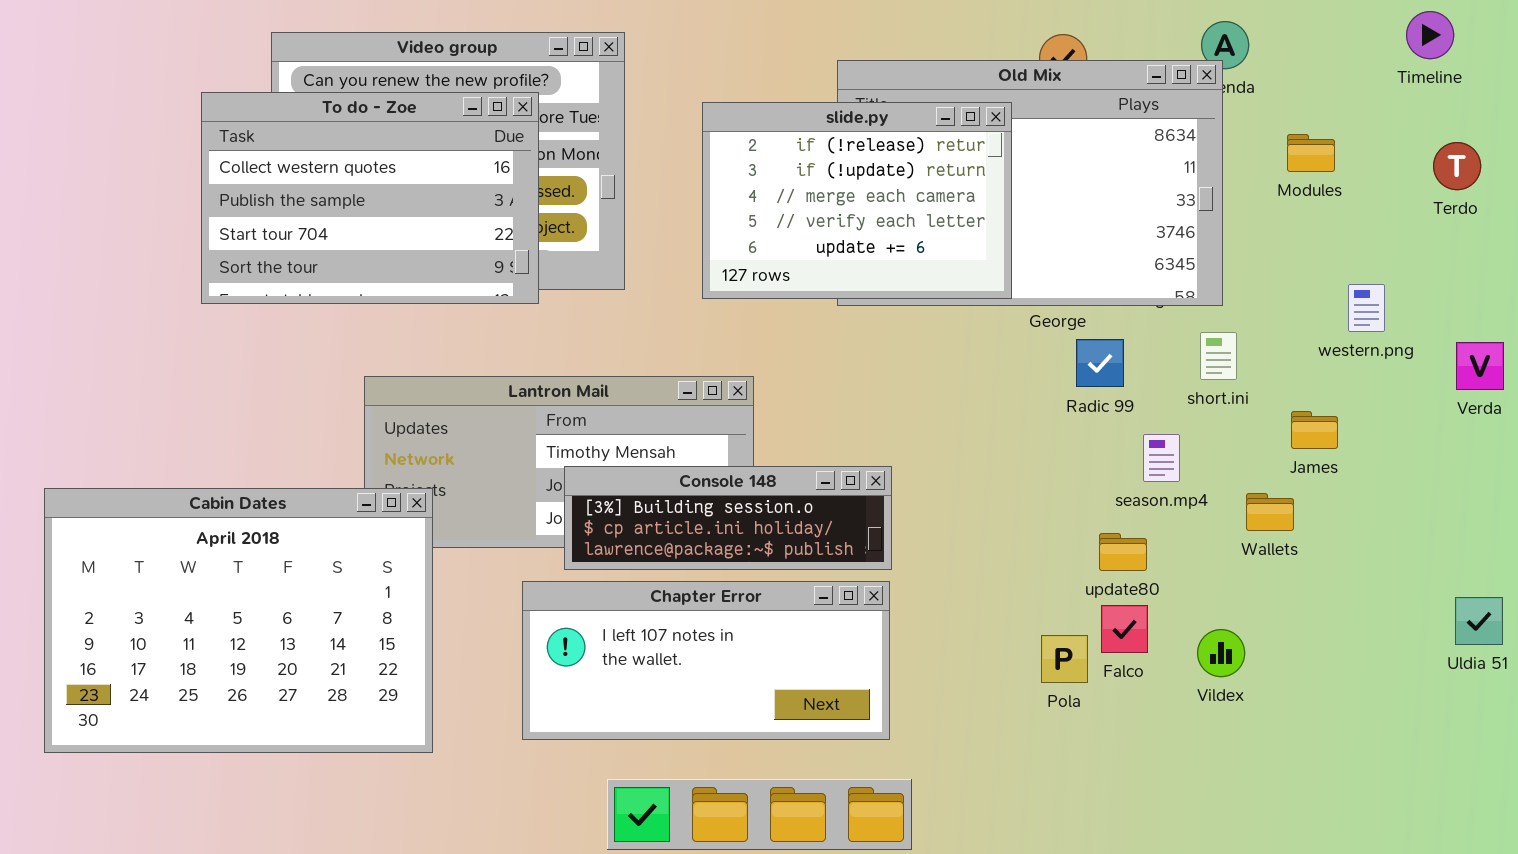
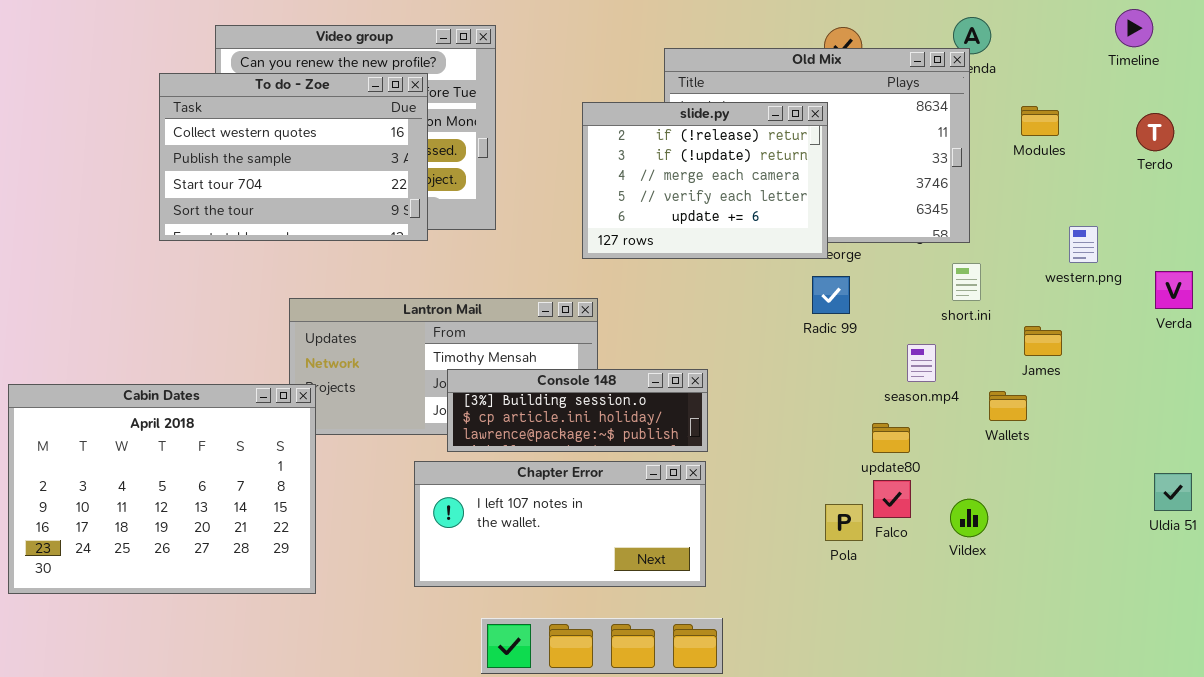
slide.py: [702,102,1012,299] -> [582,102,828,259], moved
Radic 99: [1076,339,1124,387] -> [812,276,850,314], moved
Cabin Dates: [44,488,433,753] -> [8,384,316,594], moved

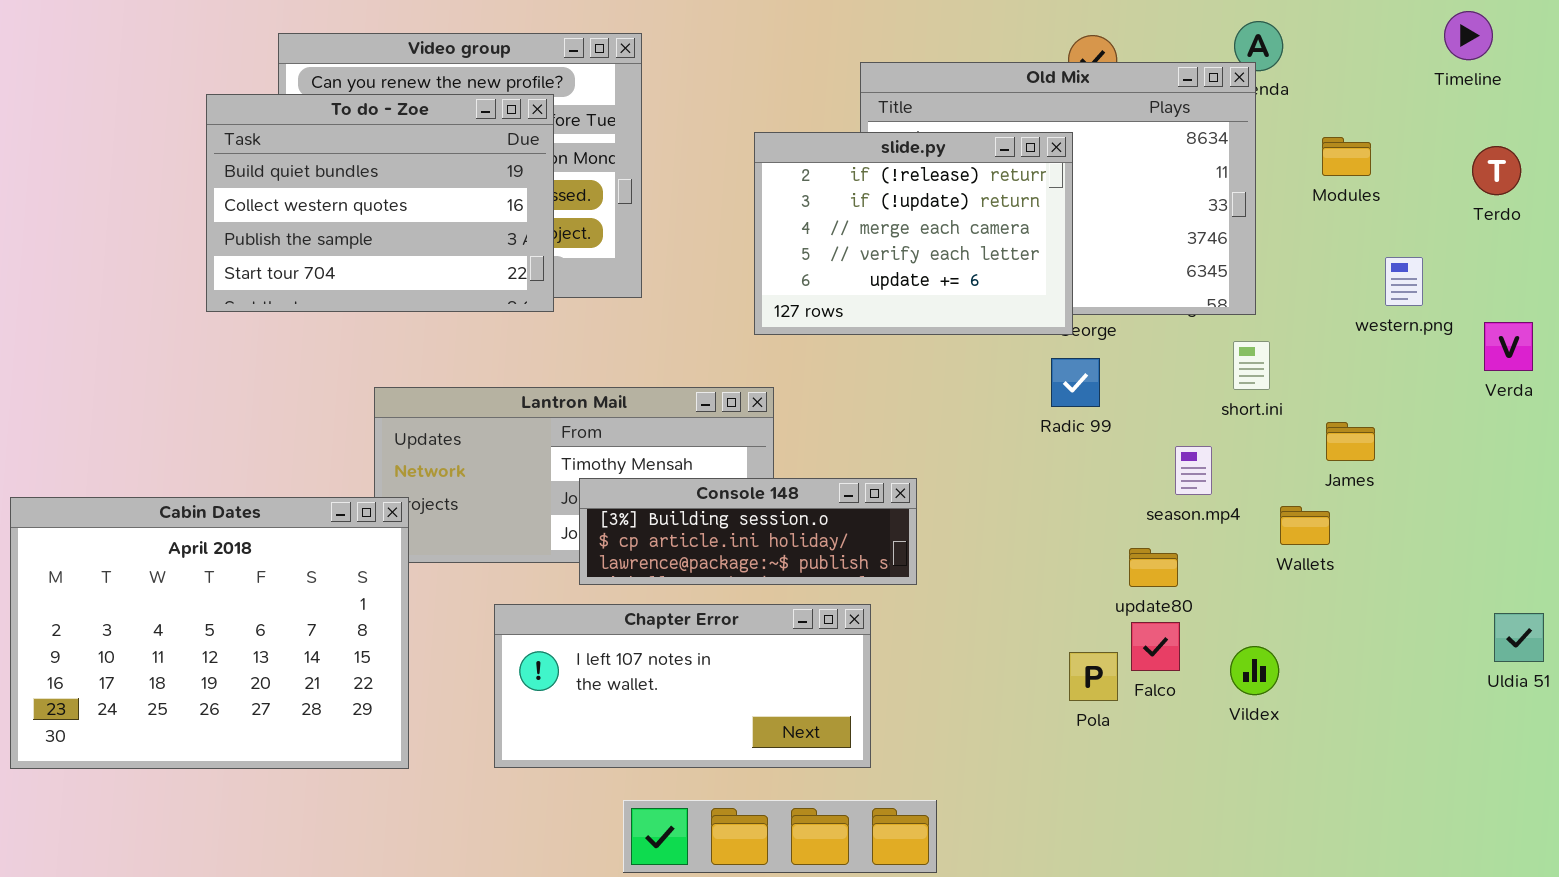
To do - Zoe: [159,73,428,241] -> [206,94,554,312], scrolled up 1 row
western.png: [1069,226,1098,263] -> [1385,257,1423,306], moved
Verda: [1155,271,1193,309] -> [1484,322,1533,371], moved
Chapter Error: [414,461,706,587] -> [494,604,871,768], moved

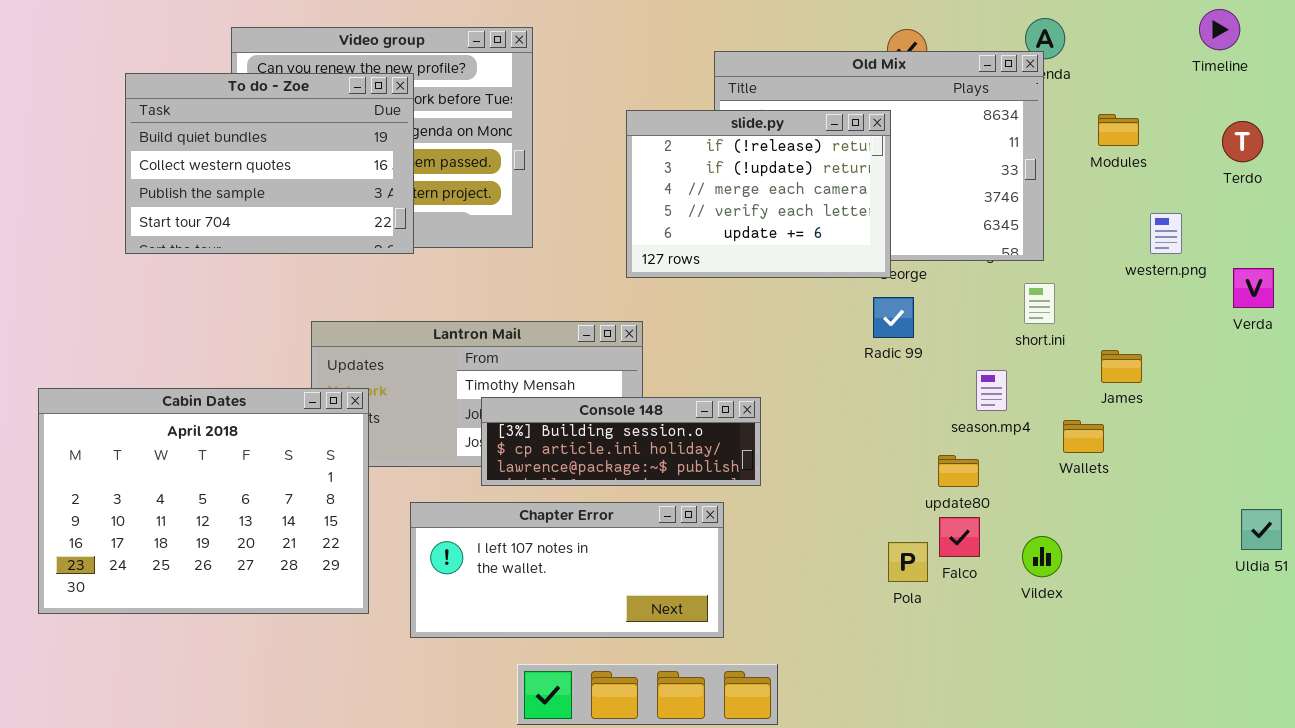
To do - Zoe: [206,94,554,312] -> [125,73,414,254], moved
Cabin Dates: [10,497,409,769] -> [38,388,369,614], moved

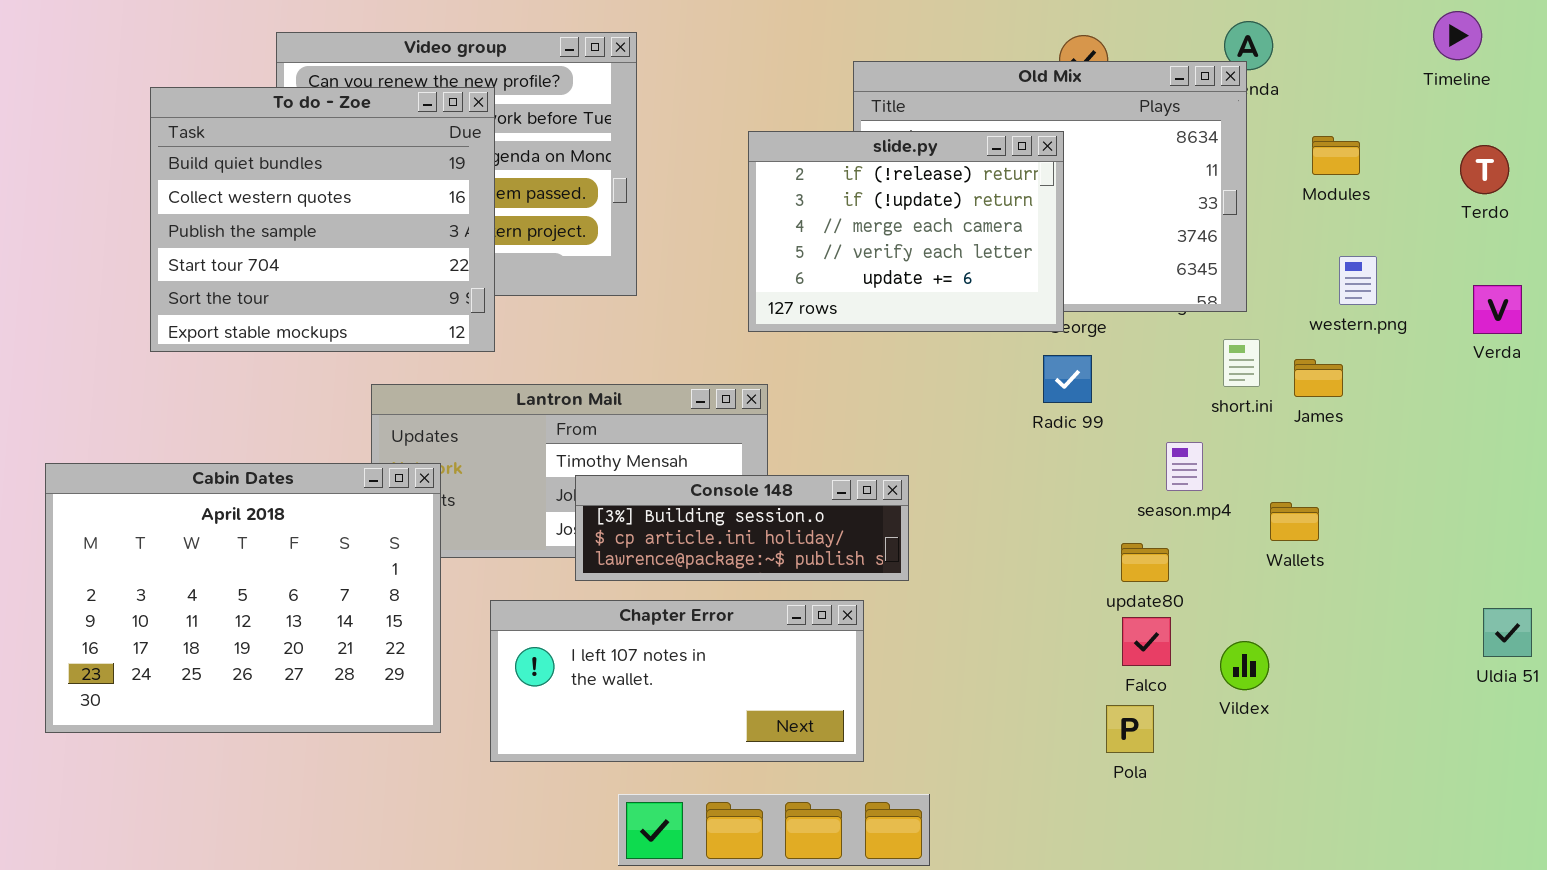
To do - Zoe: [125,73,414,254] -> [150,87,495,352], resized
western.png: [1150,213,1182,254] -> [1339,256,1377,305], moved
Verda: [1233,268,1274,308] -> [1473,285,1522,334], moved
James: [1101,350,1142,383] -> [1294,359,1343,397], moved
Pola: [888,542,928,582] -> [1106,705,1154,753], moved

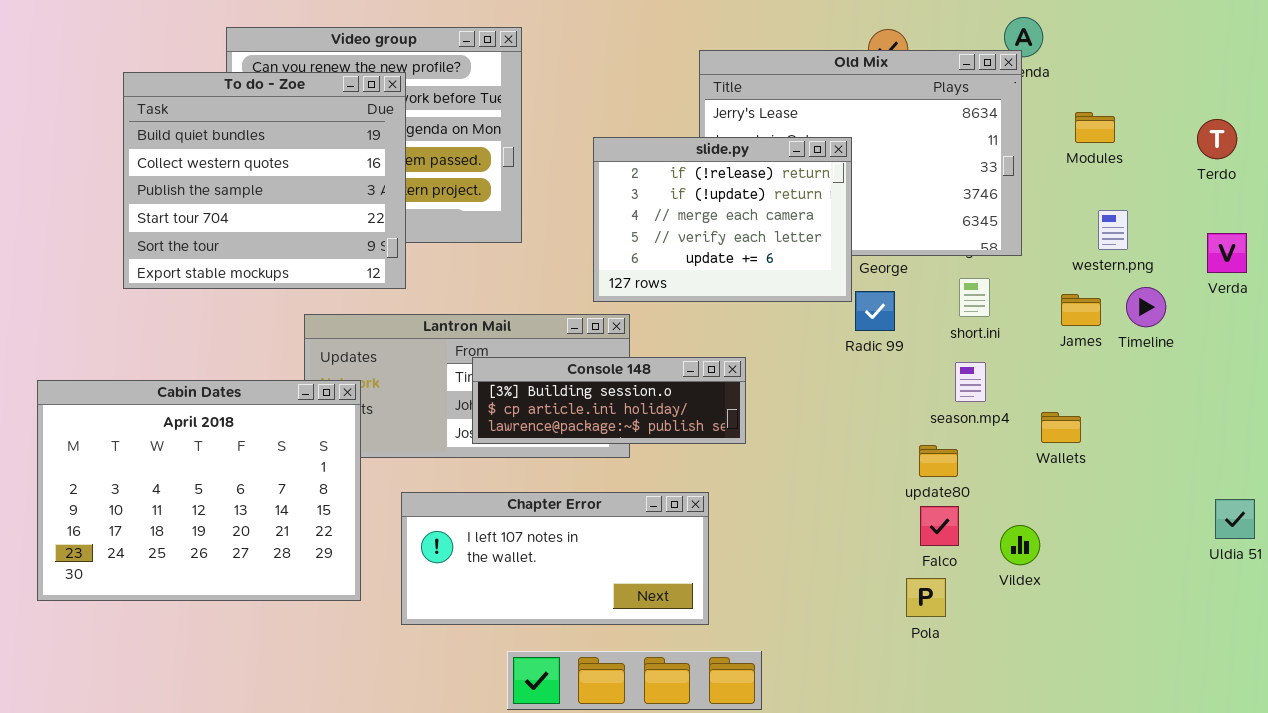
Timeline: [1433,11,1482,60] -> [1126,287,1166,327], moved
slide.py: [748,131,1064,332] -> [593,137,852,302], moved
short.ini: [1223,339,1260,387] -> [959,278,990,317], moved
Console 148: [575,475,909,581] -> [472,357,746,444], moved

